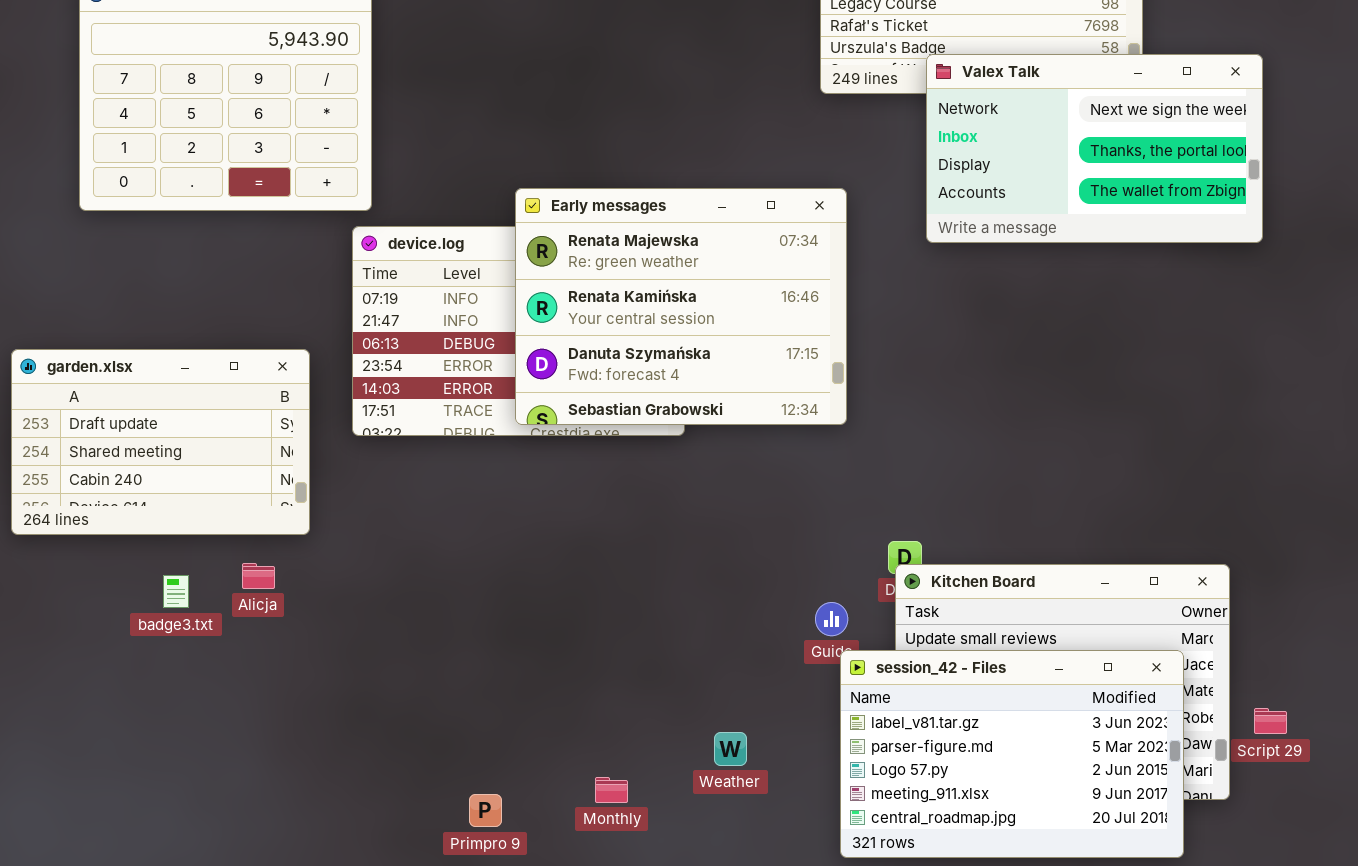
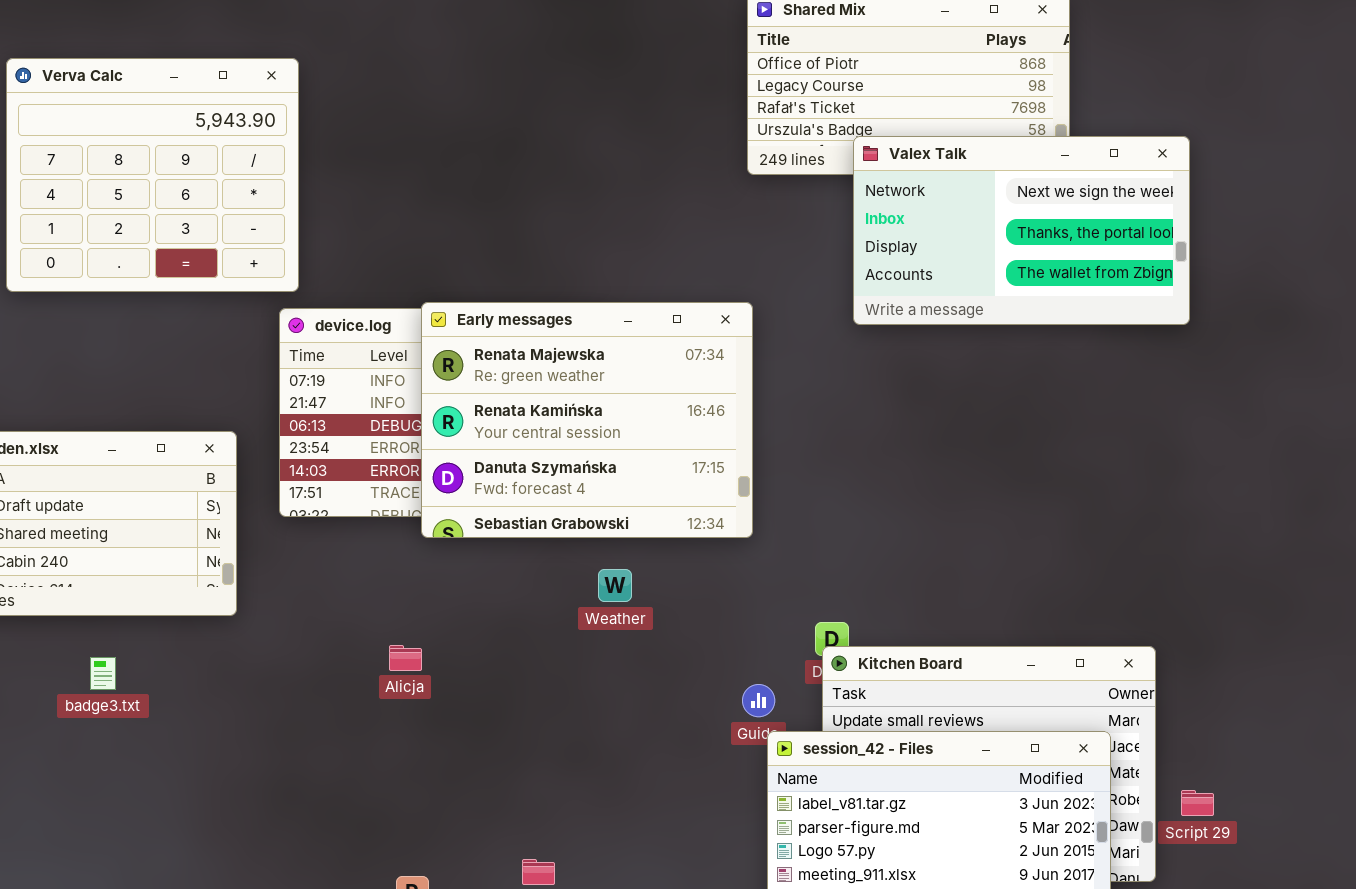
Early messages: [515,188,847,425] -> [421,302,753,538], moved
Alicja: [242,563,275,589] -> [389,645,422,671], moved
Weather: [714,732,747,766] -> [598,569,632,602], moved

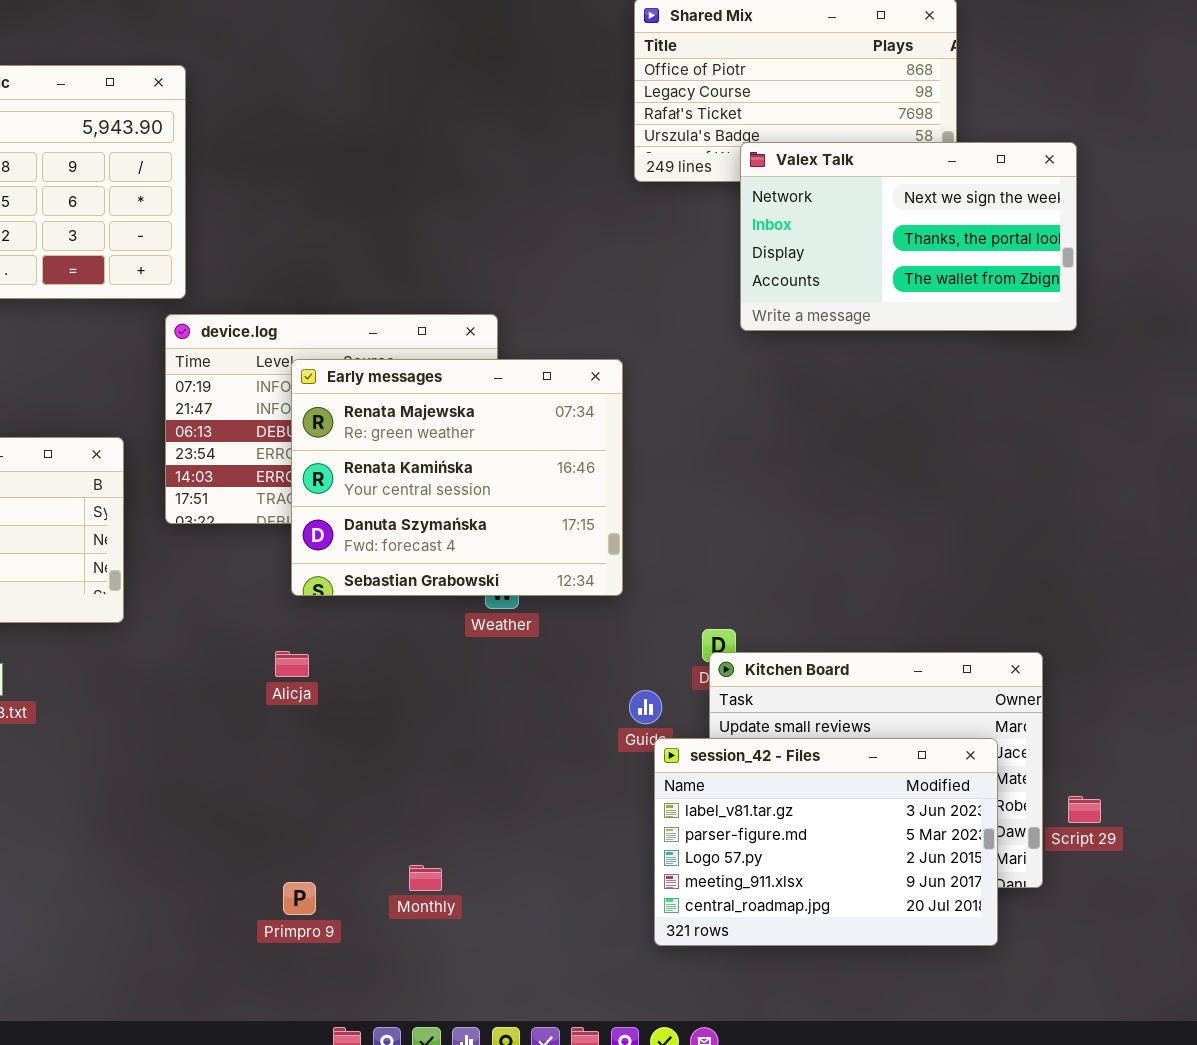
Early messages: [421,302,753,538] -> [291,359,623,596], moved

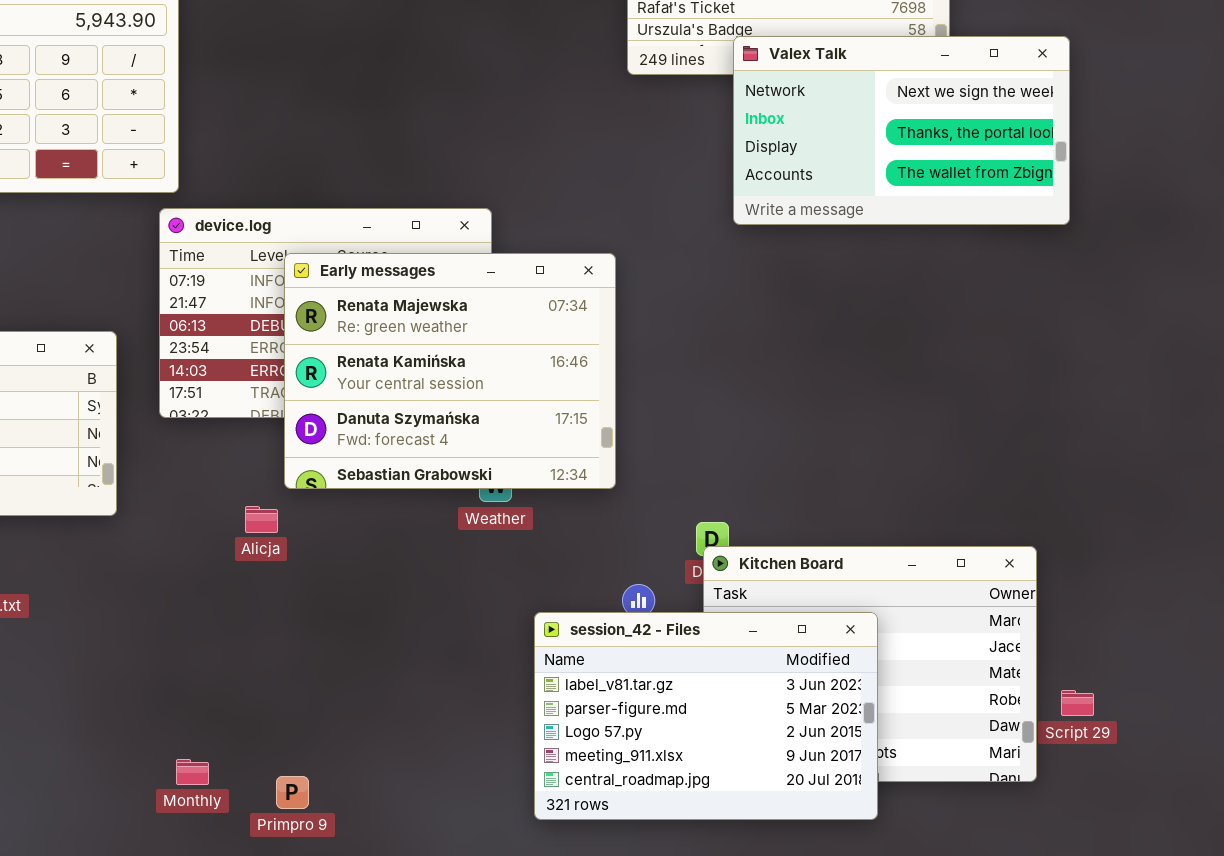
Alicja: [275,651,309,677] -> [245,506,278,533], moved
session_42 - Files: [654,738,998,946] -> [534,612,878,820], moved
Monthly: [409,865,442,891] -> [176,759,209,785], moved

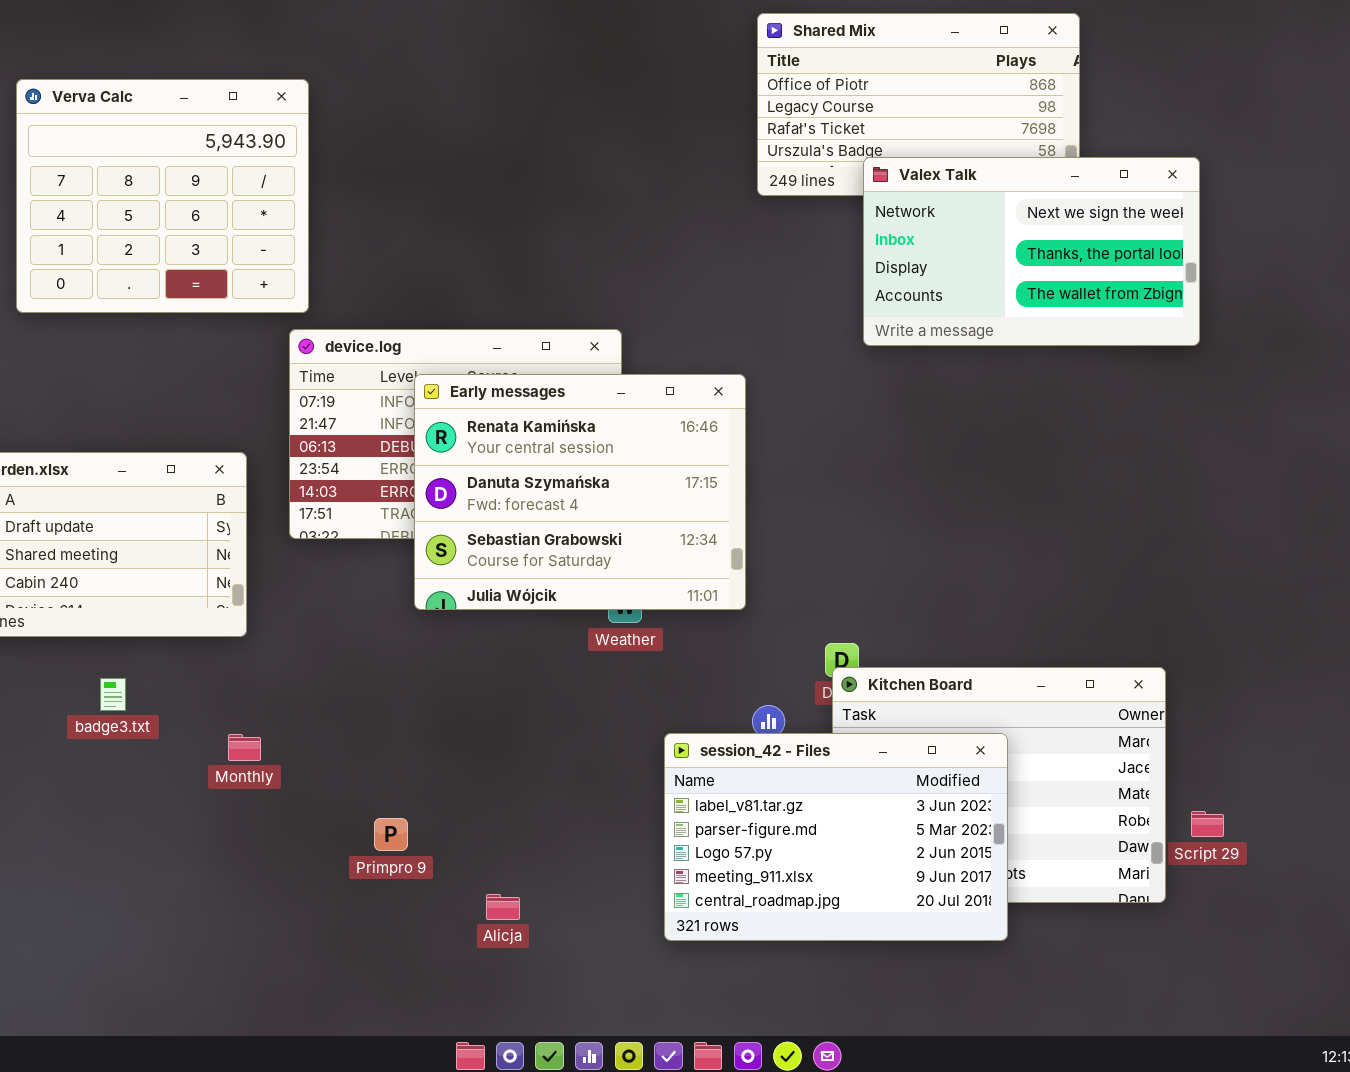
Early messages: [284,253,616,489] -> [414,374,746,610], scrolled down 1 row
Alicja: [245,506,278,533] -> [486,894,520,920], moved
Monthly: [176,759,209,785] -> [228,734,261,761], moved
Primpro 9: [276,776,309,809] -> [374,818,408,851], moved

